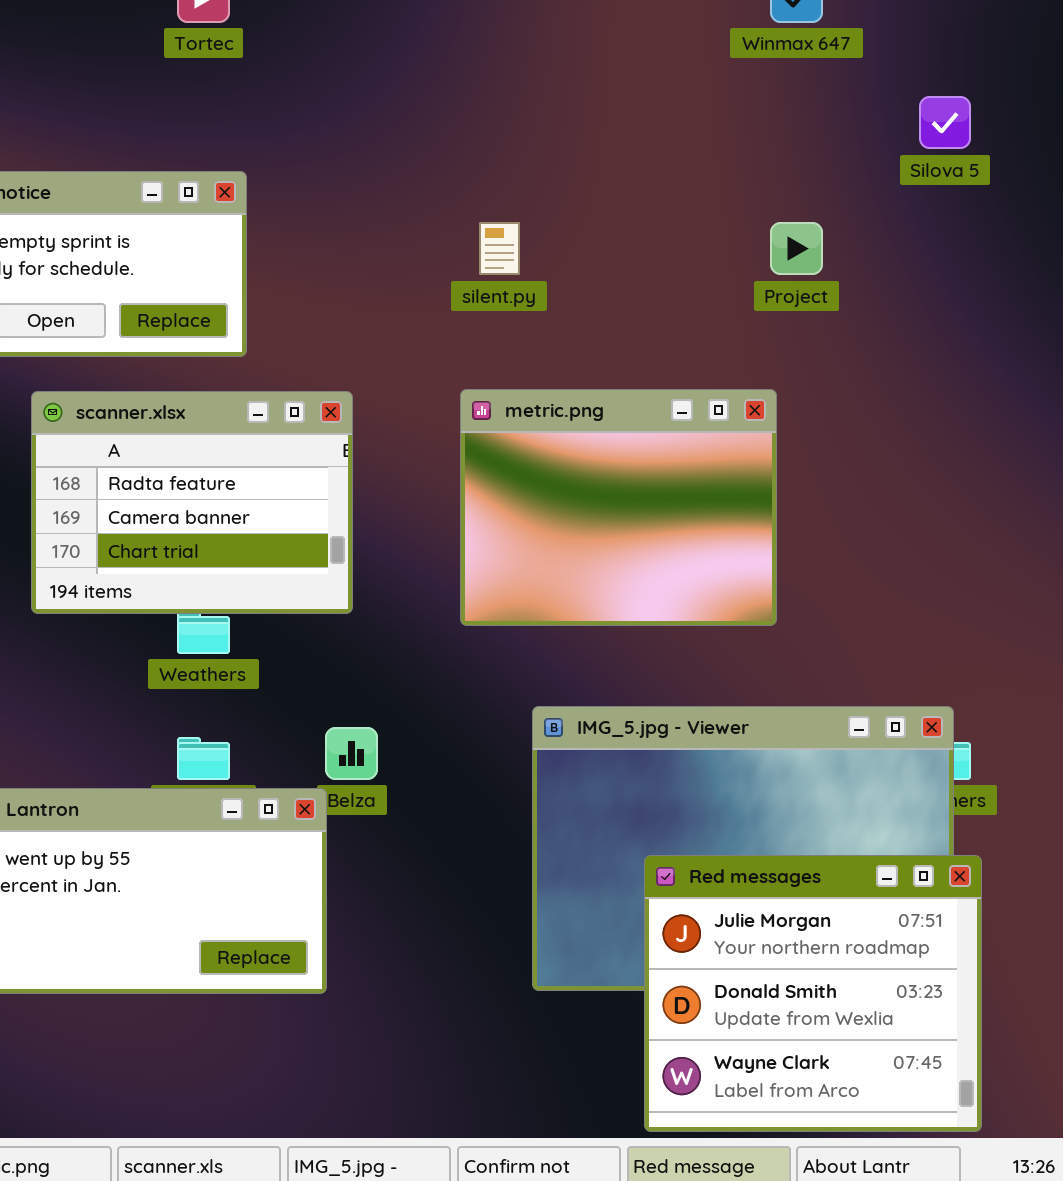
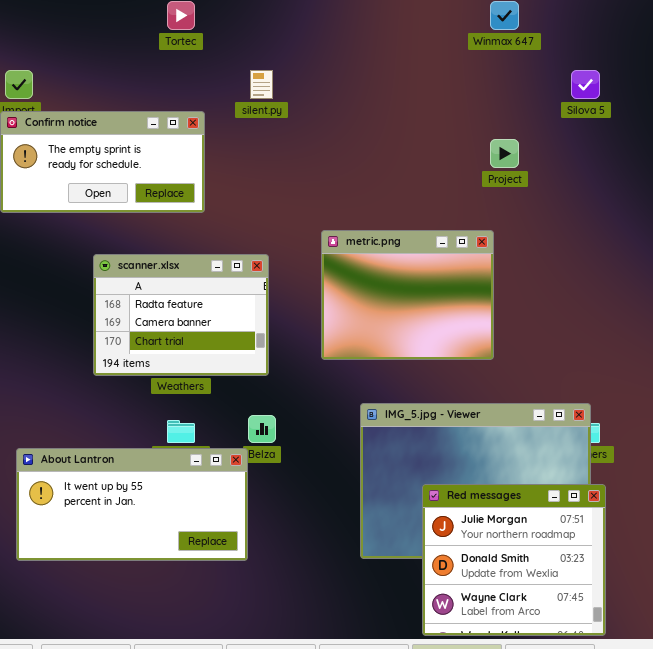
silent.py: [479,222,520,275] -> [250,70,273,99], moved
scanner.xlsx: [31,391,353,614] -> [93,254,269,376], moved

